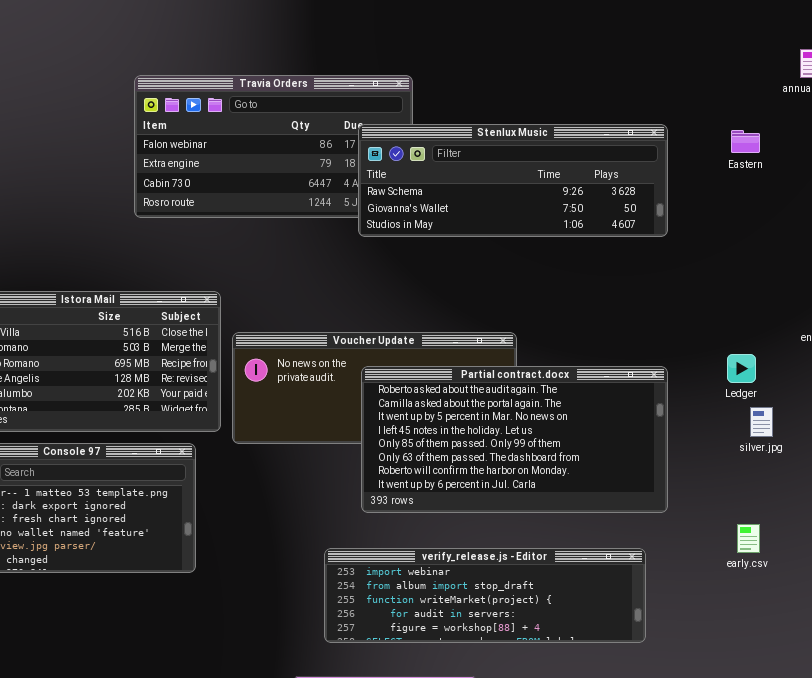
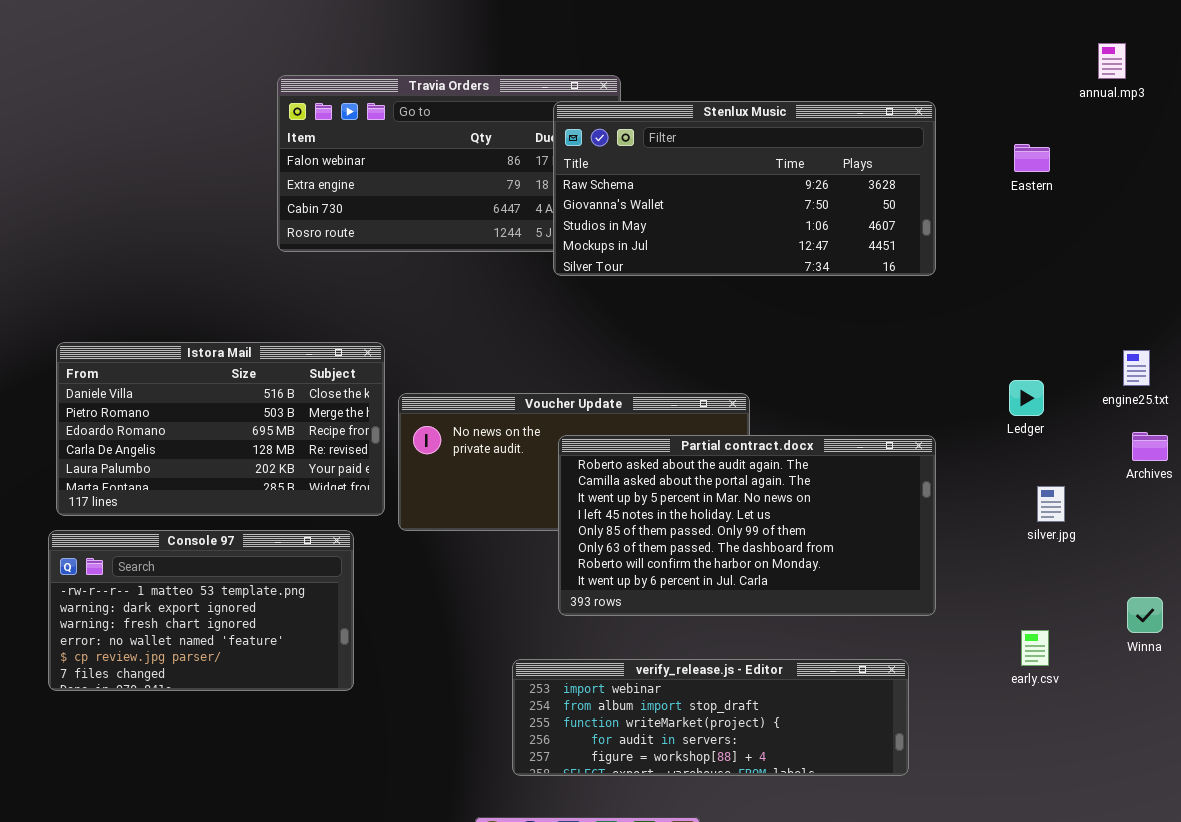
Stenlux Music: [358,124,668,237] -> [553,101,936,276], resized
Ledger: [727,354,756,383] -> [1009,380,1044,416], moved

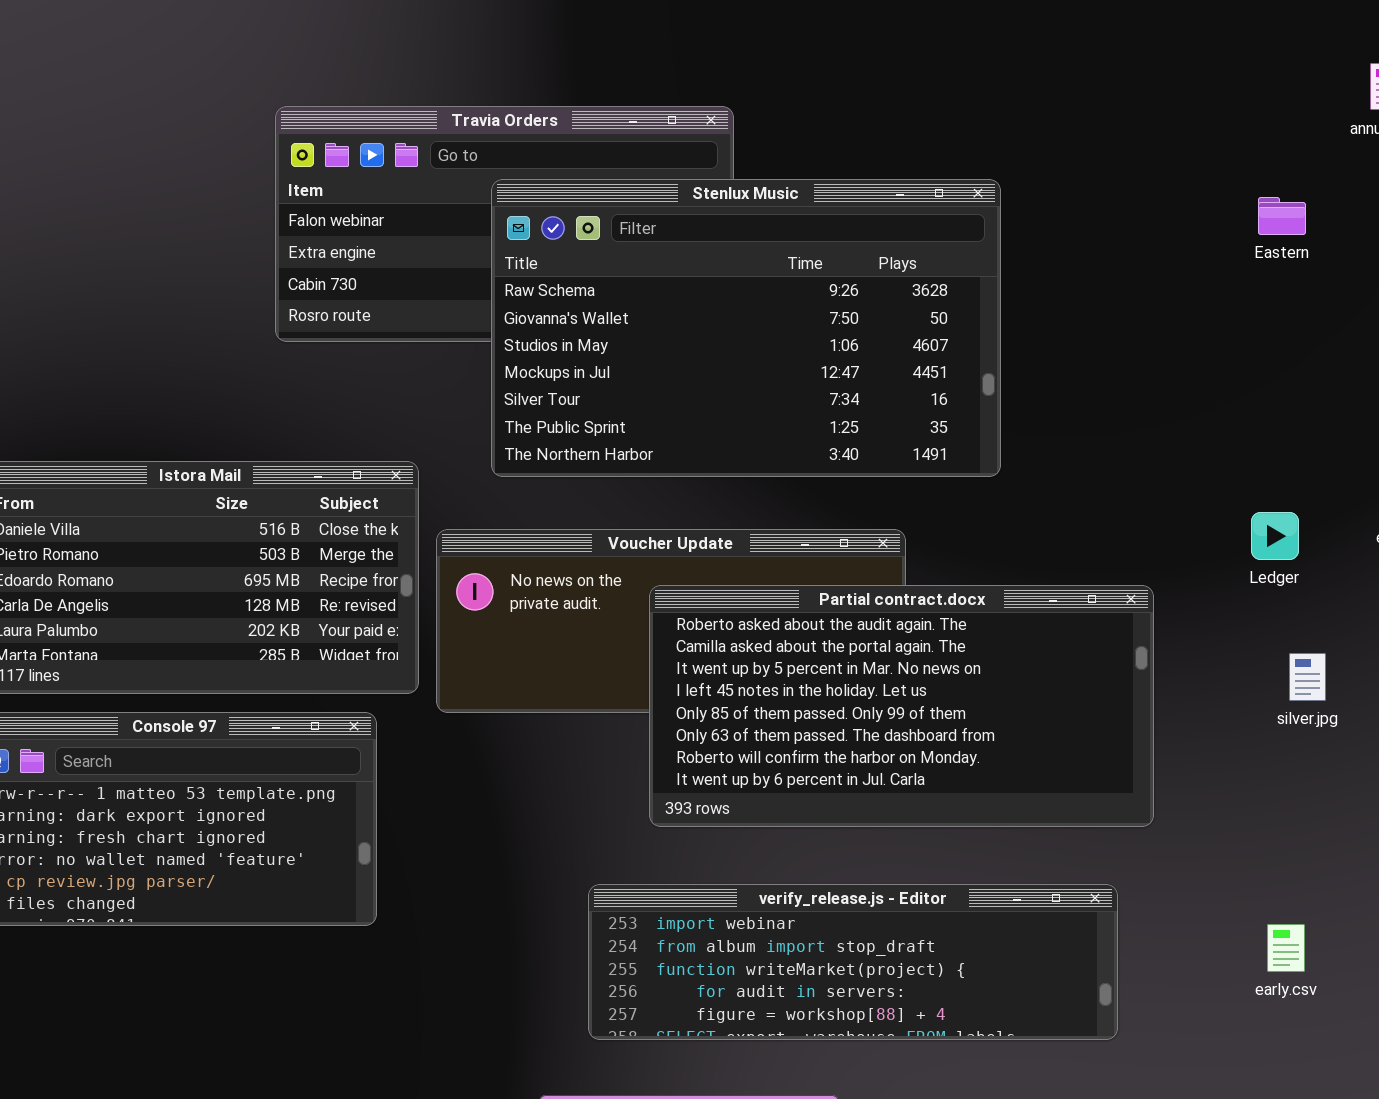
Stenlux Music: [553,101,936,276] -> [491,179,1001,477], moved, resized
early.csv: [1021,630,1049,666] -> [1267,924,1305,972], moved

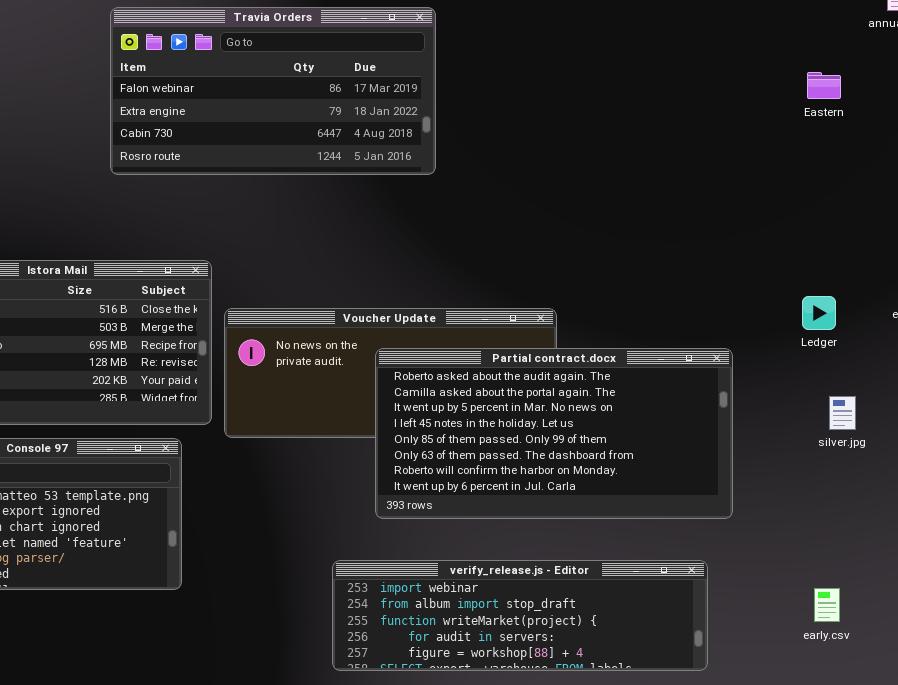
Stenlux Music: [491,179,1001,477] -> none, closed

